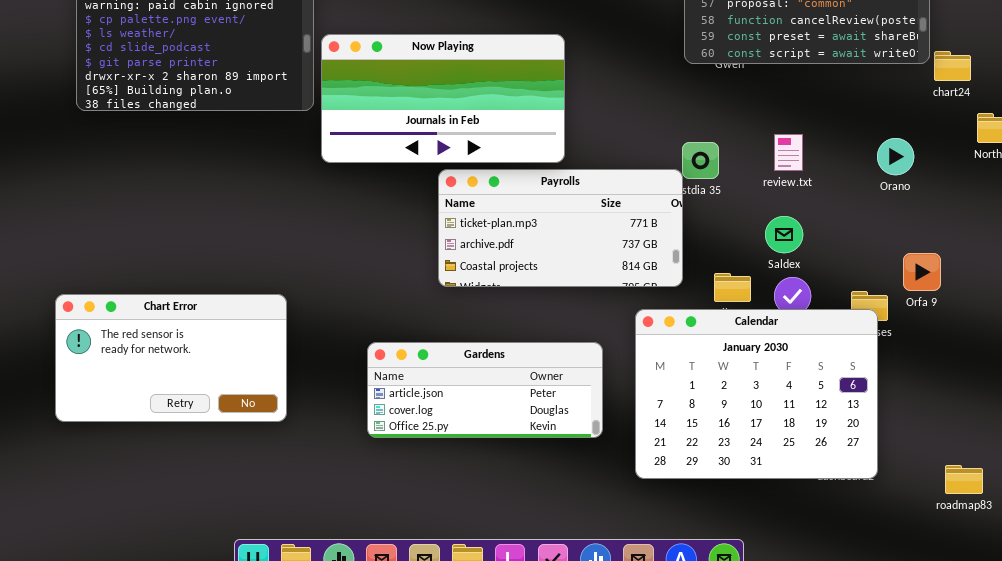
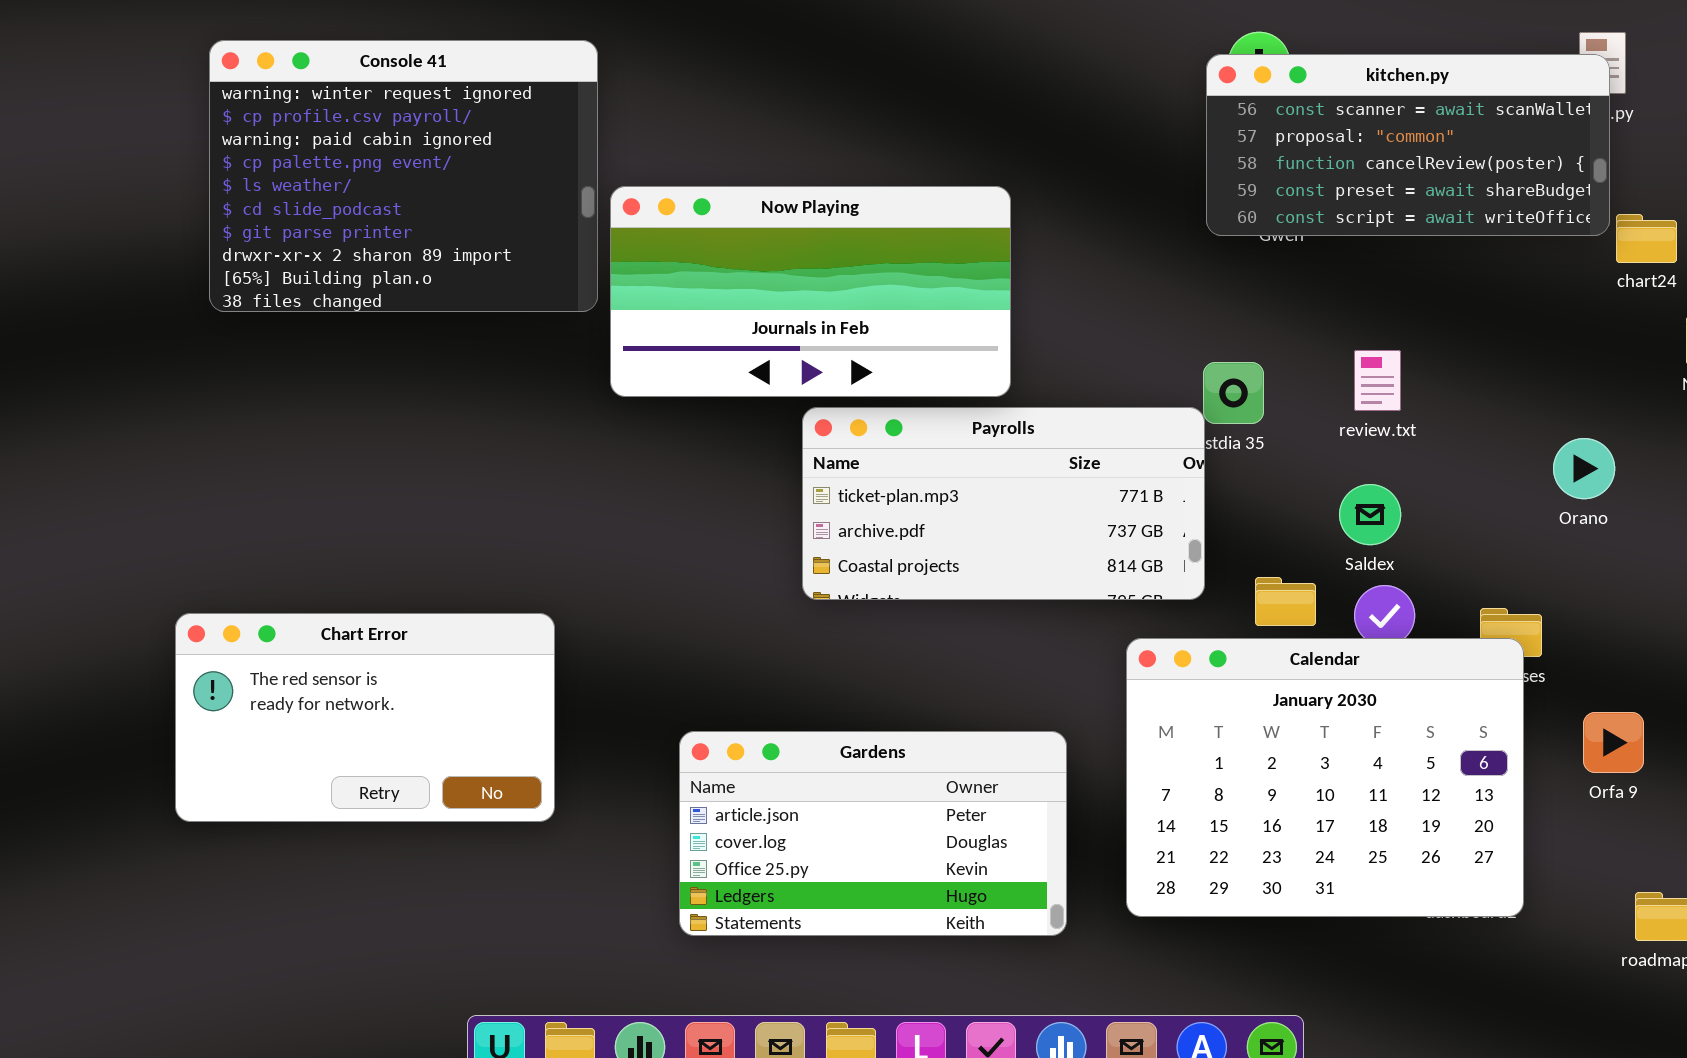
Orano: [877,138,914,175] -> [1553,438,1615,499], moved
Orfa 9: [903,253,941,291] -> [1583,712,1644,773], moved
Gardens: [367,342,603,438] -> [679,731,1067,936], moved, resized

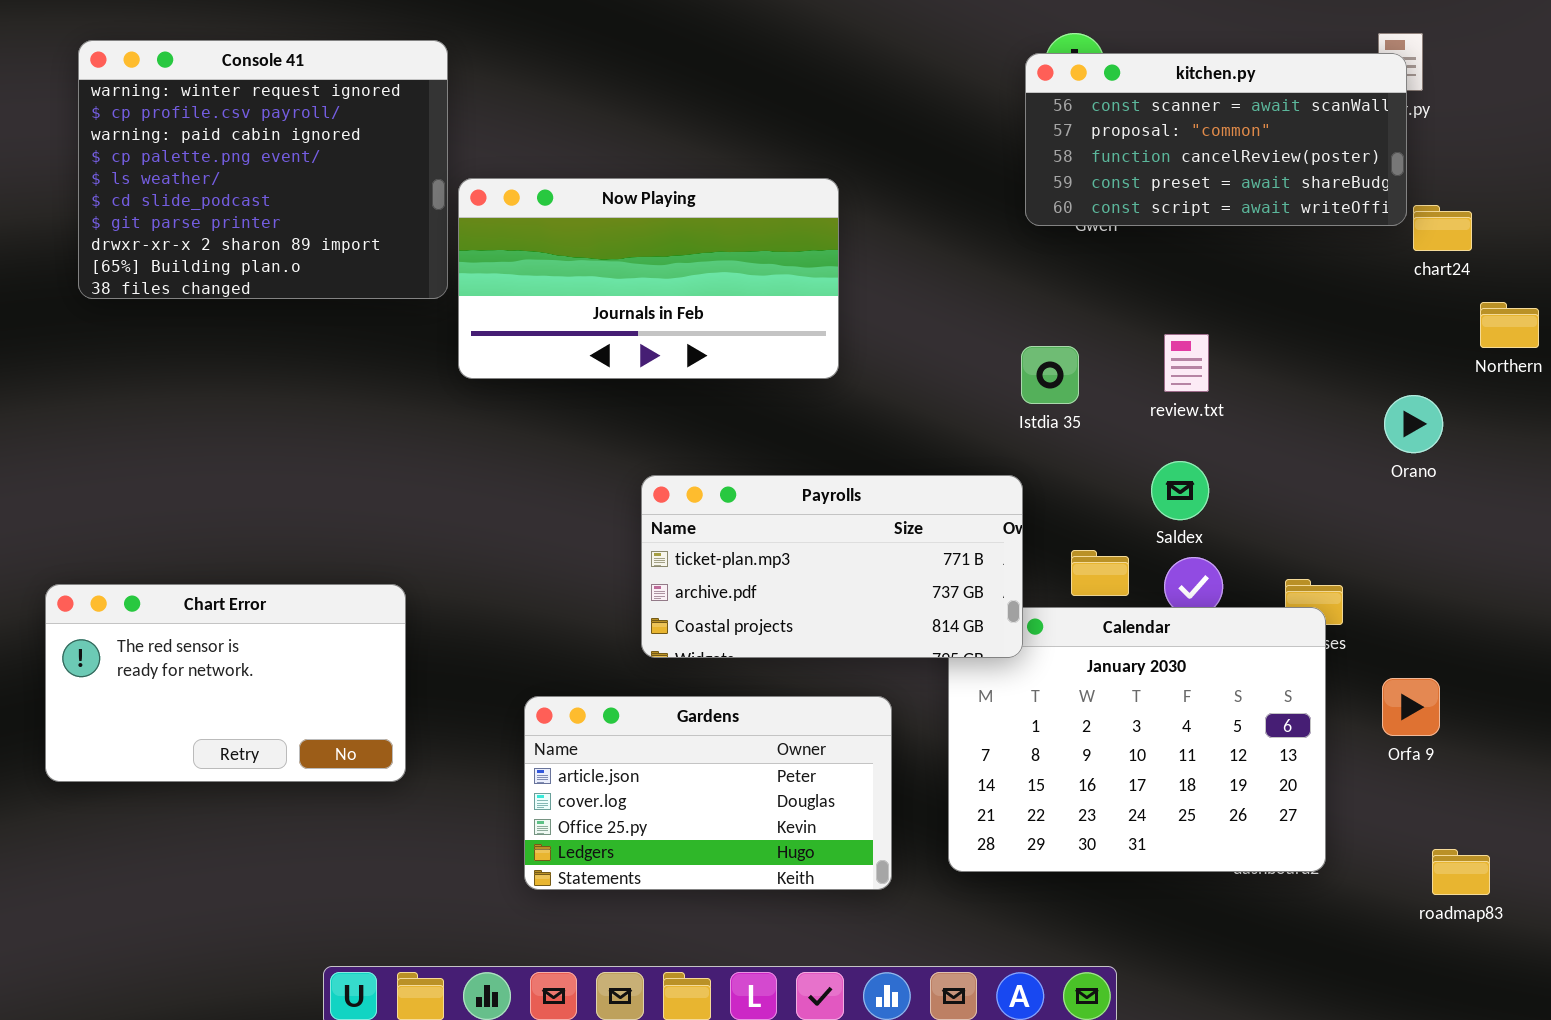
Payrolls: [802,407,1205,600] -> [641,475,1023,658], moved
Orano: [1553,438,1615,499] -> [1384,395,1443,453], moved

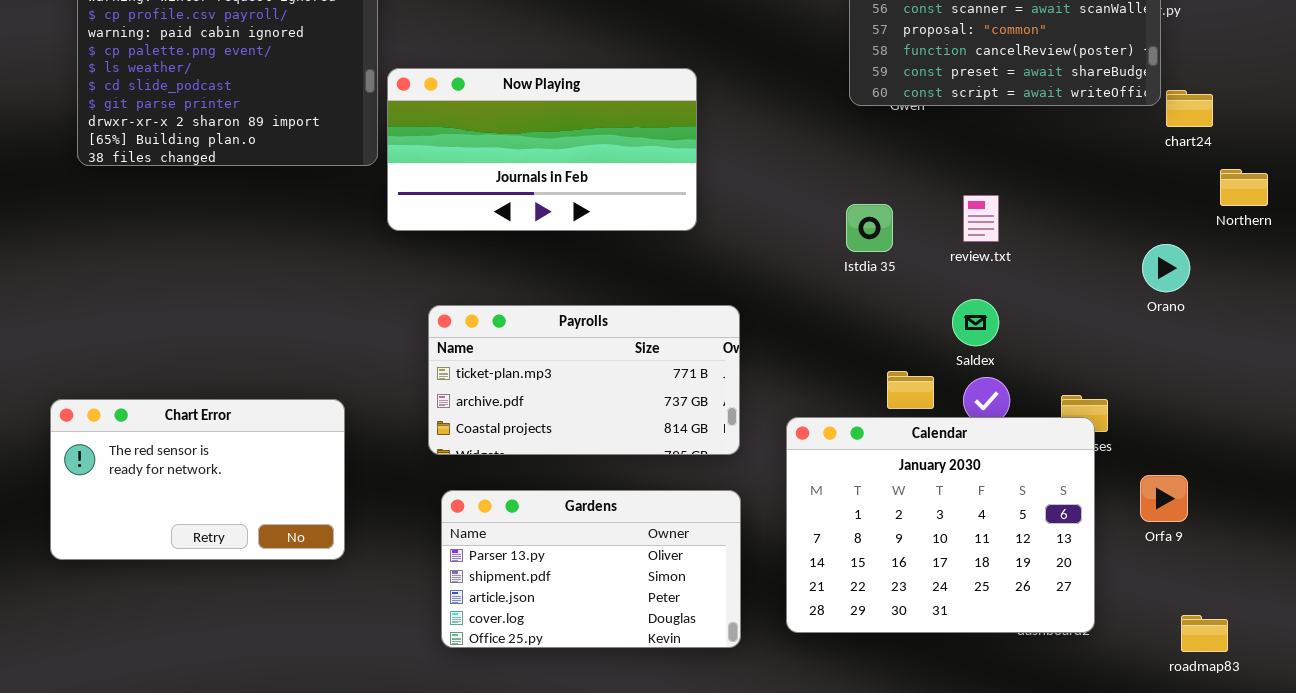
Payrolls: [641,475,1023,658] -> [428,305,740,455], moved
Gardens: [524,696,892,890] -> [441,490,741,648], scrolled up 2 rows

